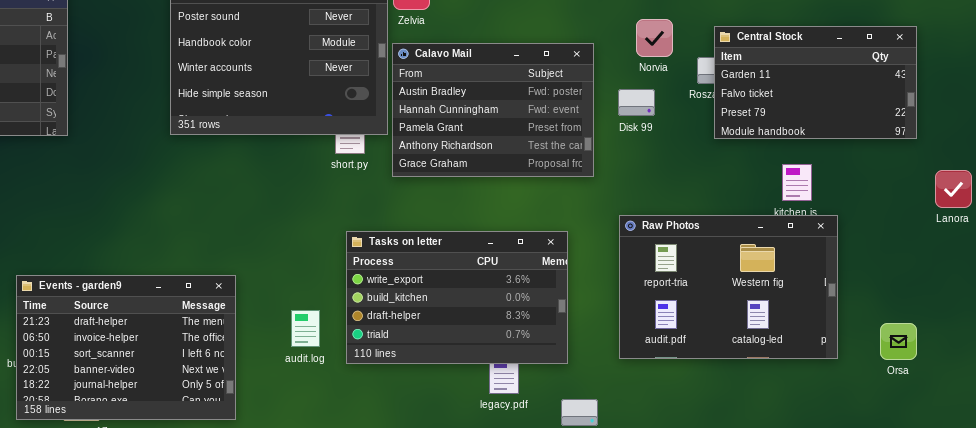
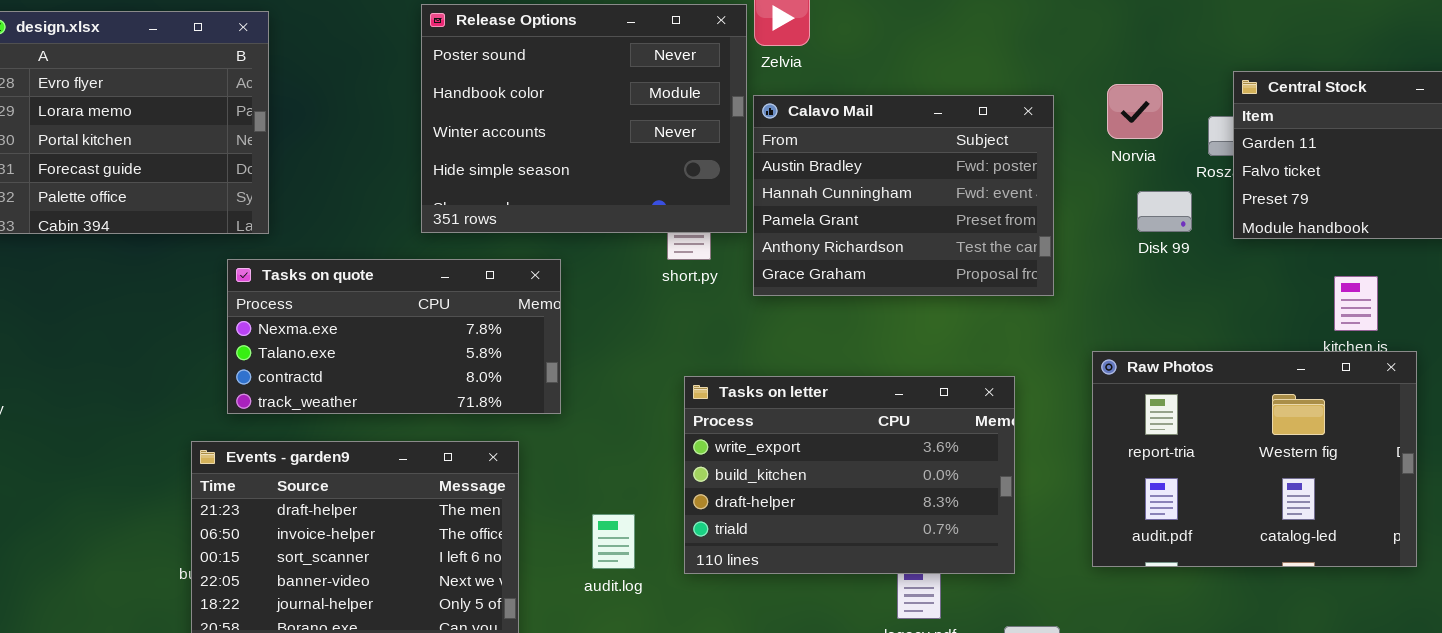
Norvia: [636,19,673,57] -> [1107,84,1163,139], moved
Disk 99: [618,89,655,116] -> [1137,191,1192,232], moved
Tasks on quote: none -> [227,259,561,414], opened
audit.log: [291,310,320,347] -> [592,514,635,569], moved

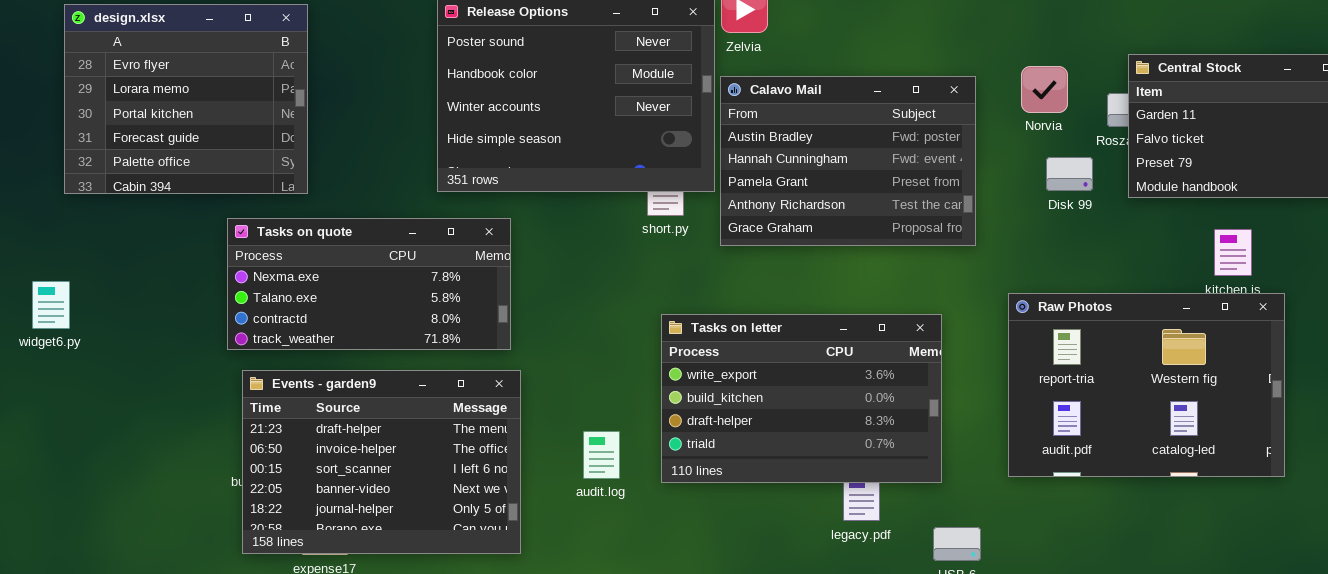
Tasks on quote: [227,259,561,414] -> [227,218,511,350], moved

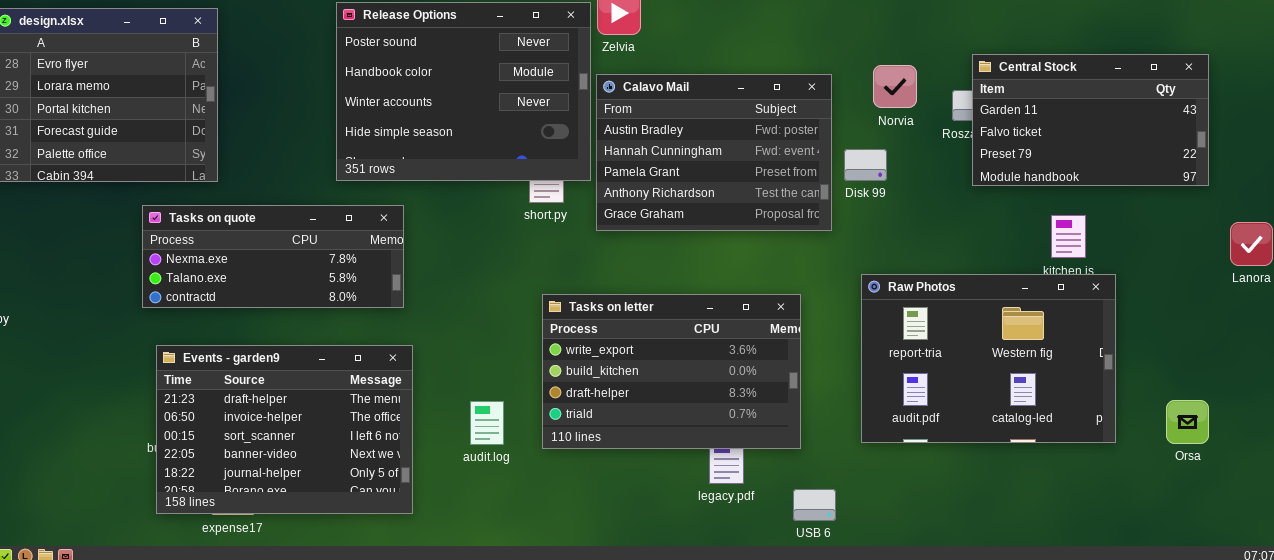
Disk 99: [1046,157,1093,191] -> [844,149,887,181], moved
Tasks on quote: [227,218,511,350] -> [142,205,404,308], resized

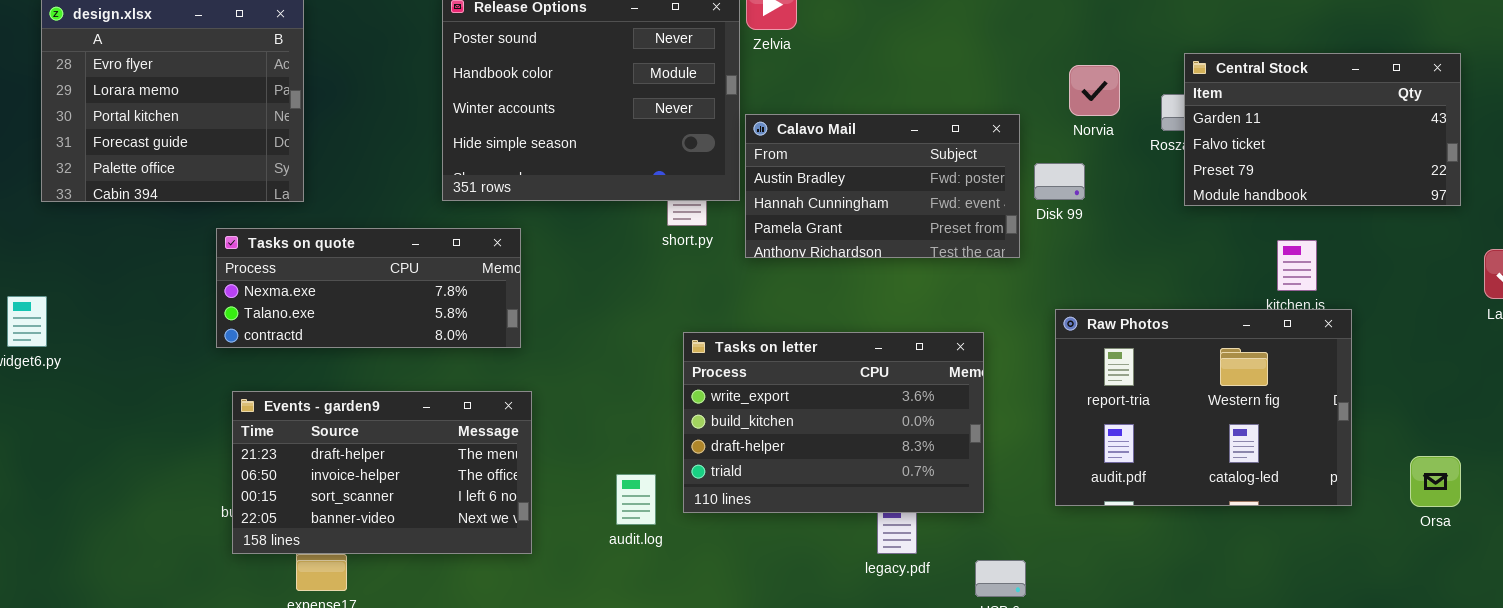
Calavo Mail: [596,74,832,231] -> [745,114,1020,258], resized
Events - garden9: [156,345,413,514] -> [232,391,532,554], resized
audit.log: [470,401,504,445] -> [616,474,656,525], moved

